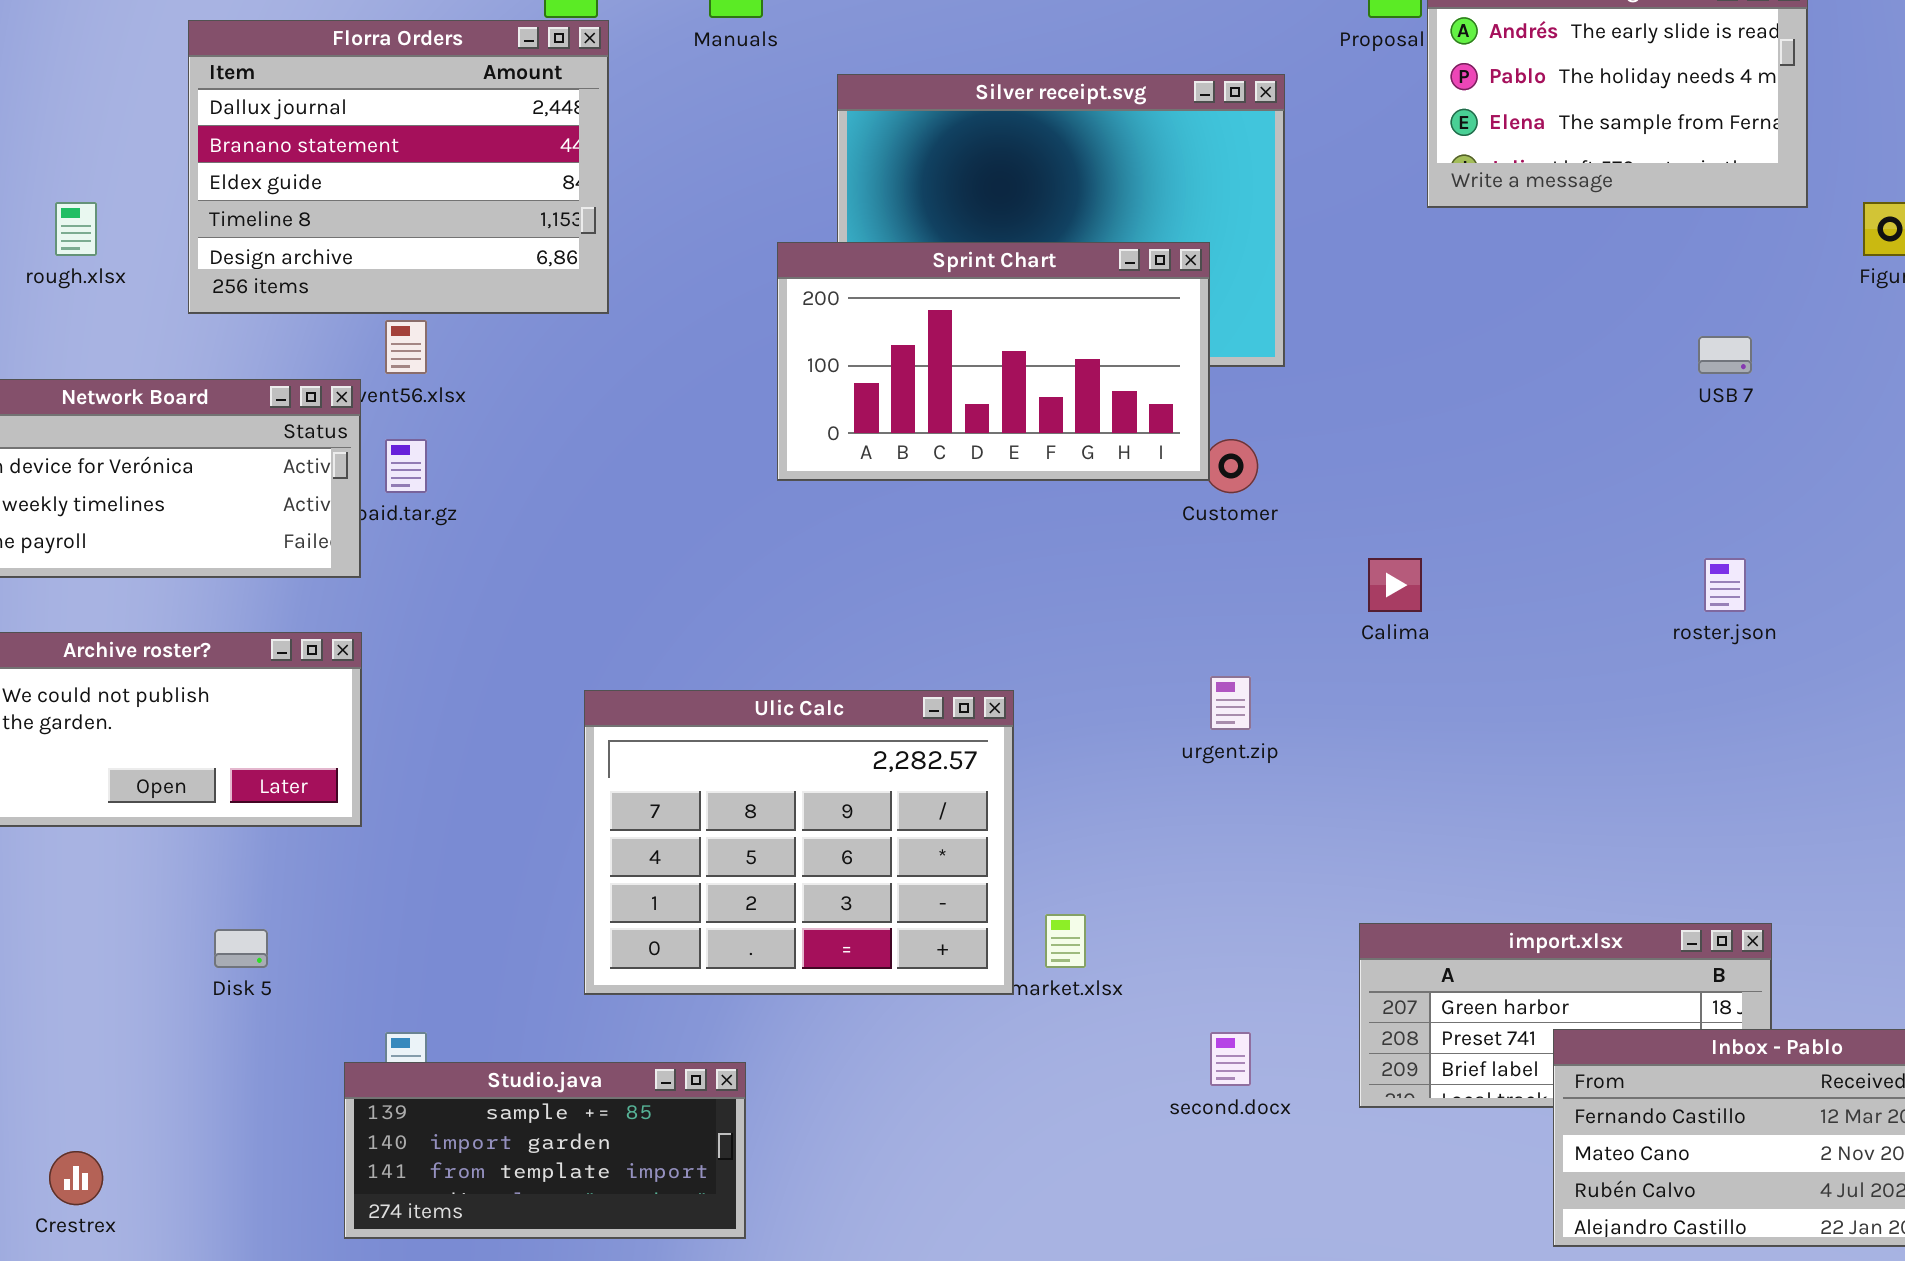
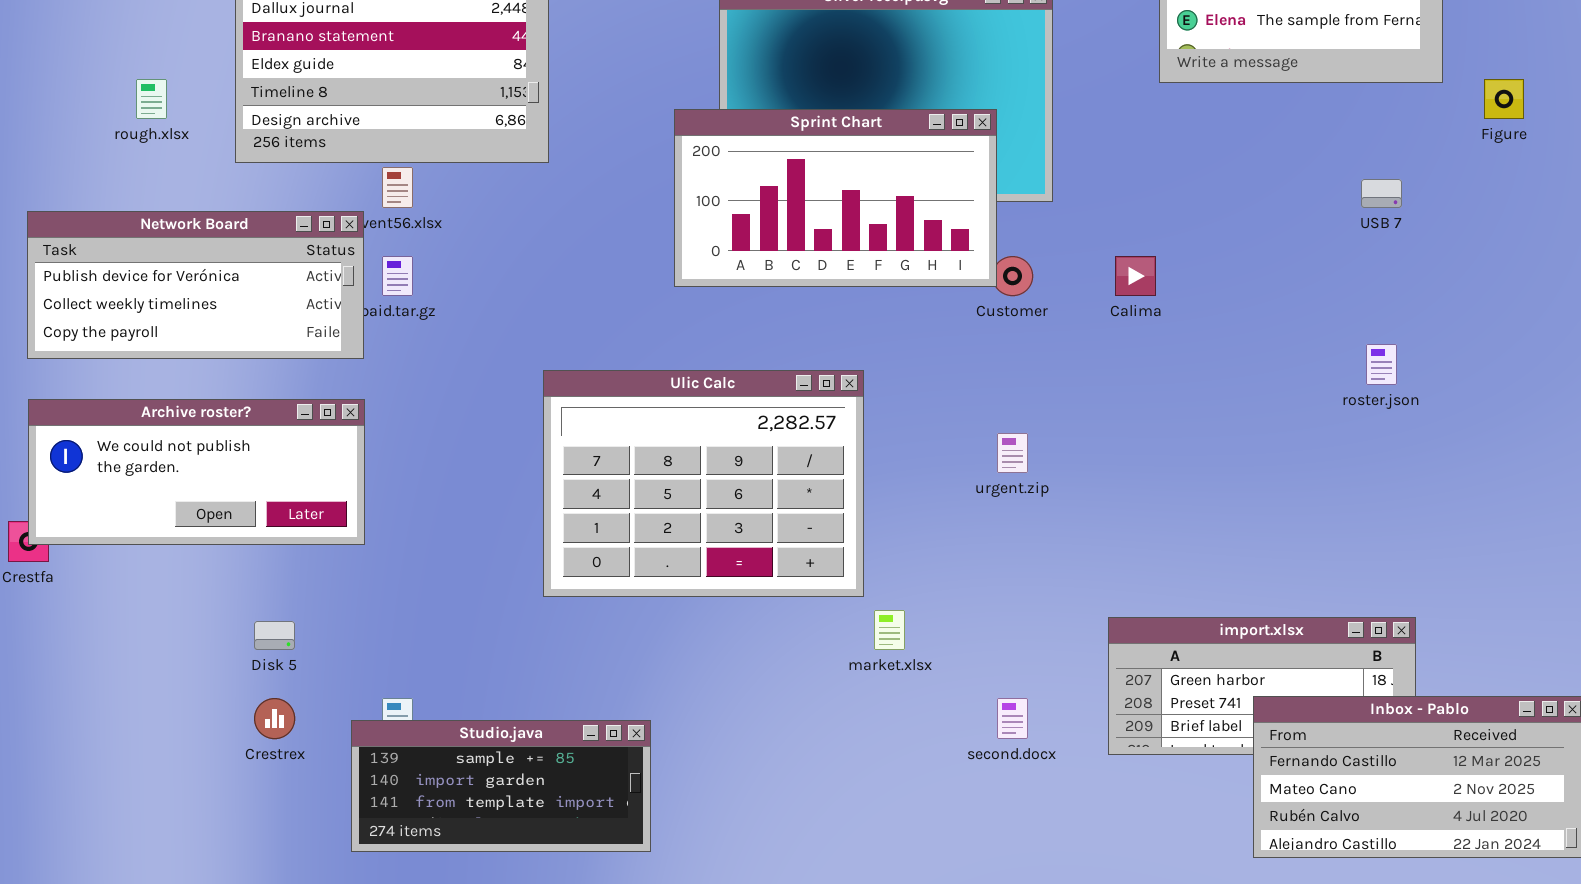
Calima: [1368,558,1422,612] -> [1115,256,1156,296], moved
Ulic Calc: [584,690,1014,995] -> [543,370,864,597], moved
Crestrex: [49,1151,103,1205] -> [254,698,295,739], moved

